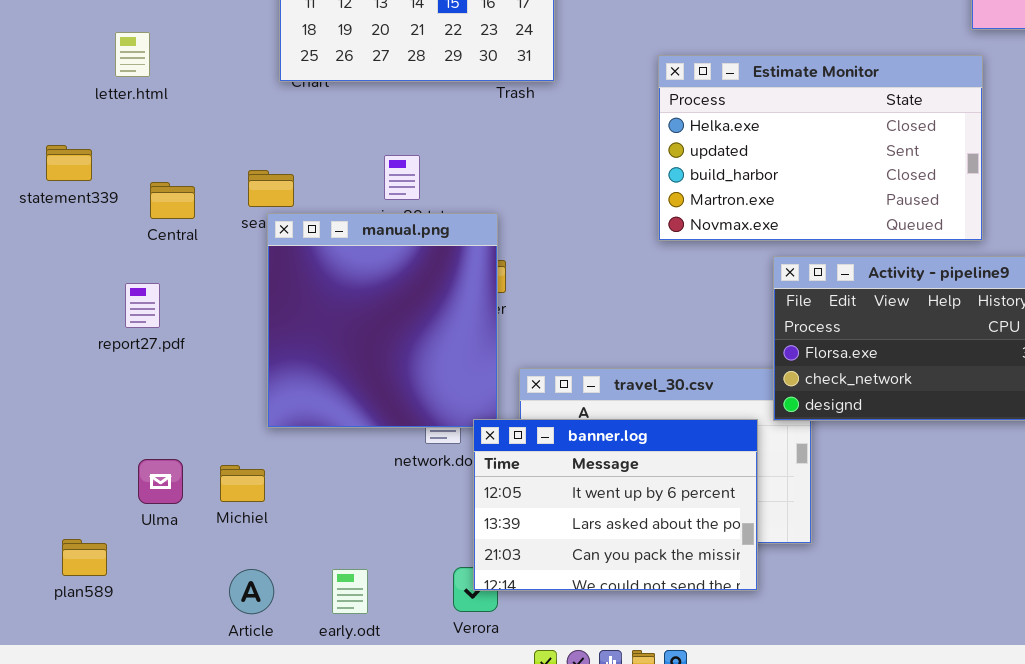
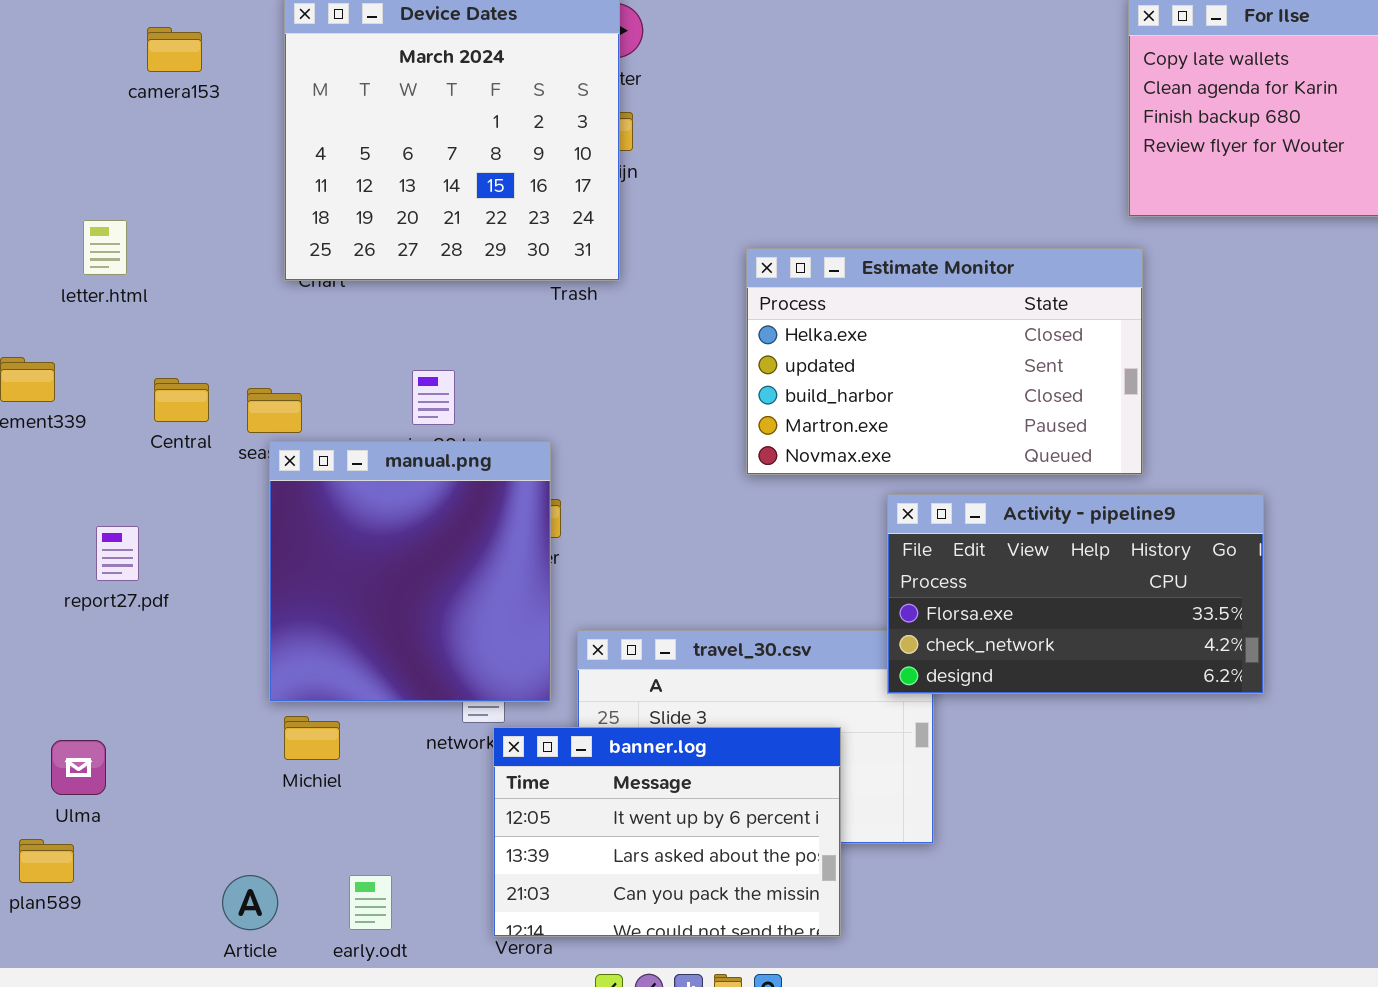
Central: [150,182,195,219] -> [154,378,209,422], moved
banner.log: [473,419,758,591] -> [493,727,841,937], moved
Ulma: [138,459,183,504] -> [51,740,106,795], moved
Michiel: [220,465,265,502] -> [284,716,340,760], moved

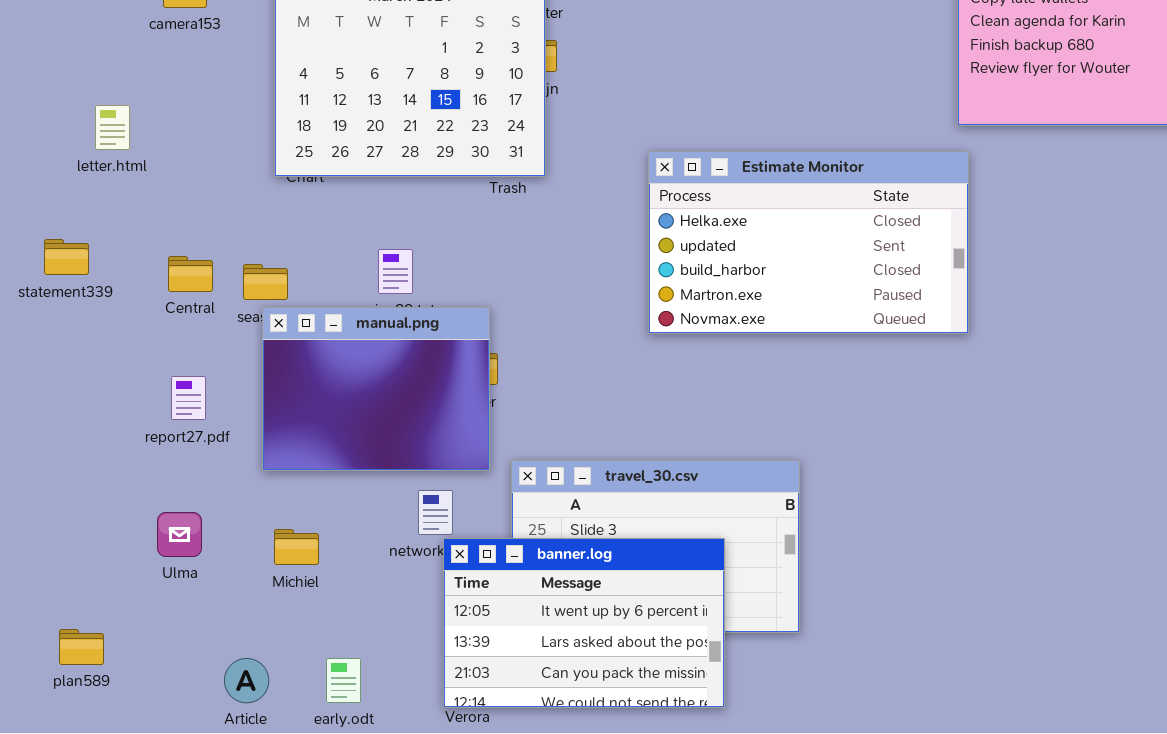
letter.html: [83,220,127,275] -> [95,105,130,150], moved
manual.png: [269,441,551,702] -> [262,307,490,471], resized
Activity - pipeline9: [887,494,1264,694] -> none, closed
report27.pdf: [96,526,139,581] -> [171,376,206,420], moved
Ulma: [51,740,106,795] -> [157,512,202,557], moved

